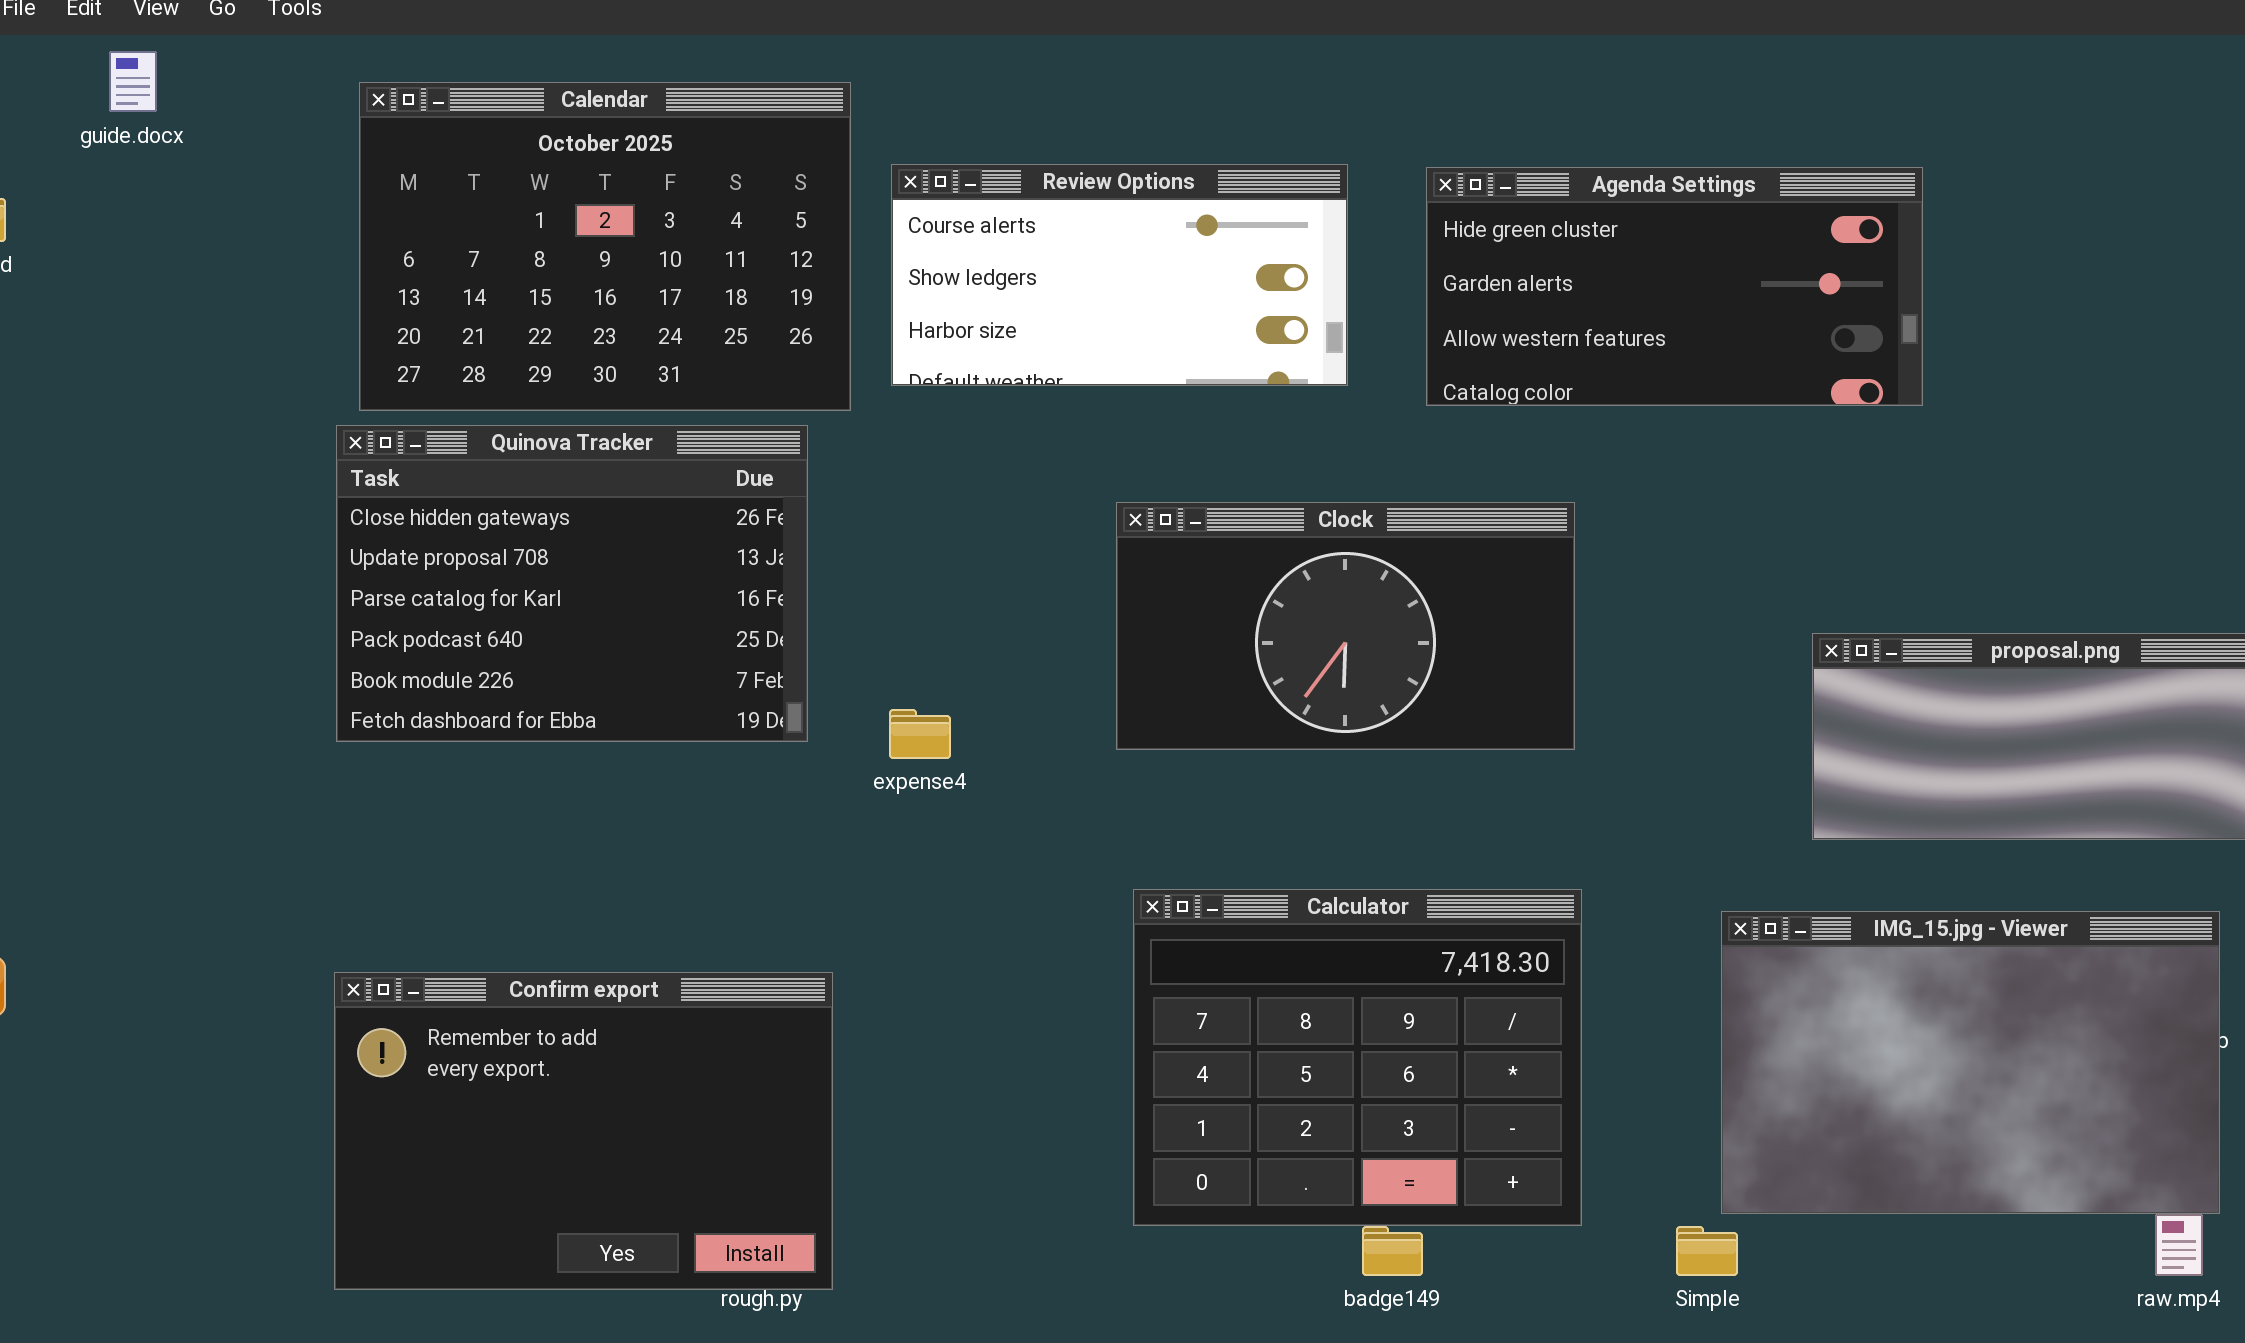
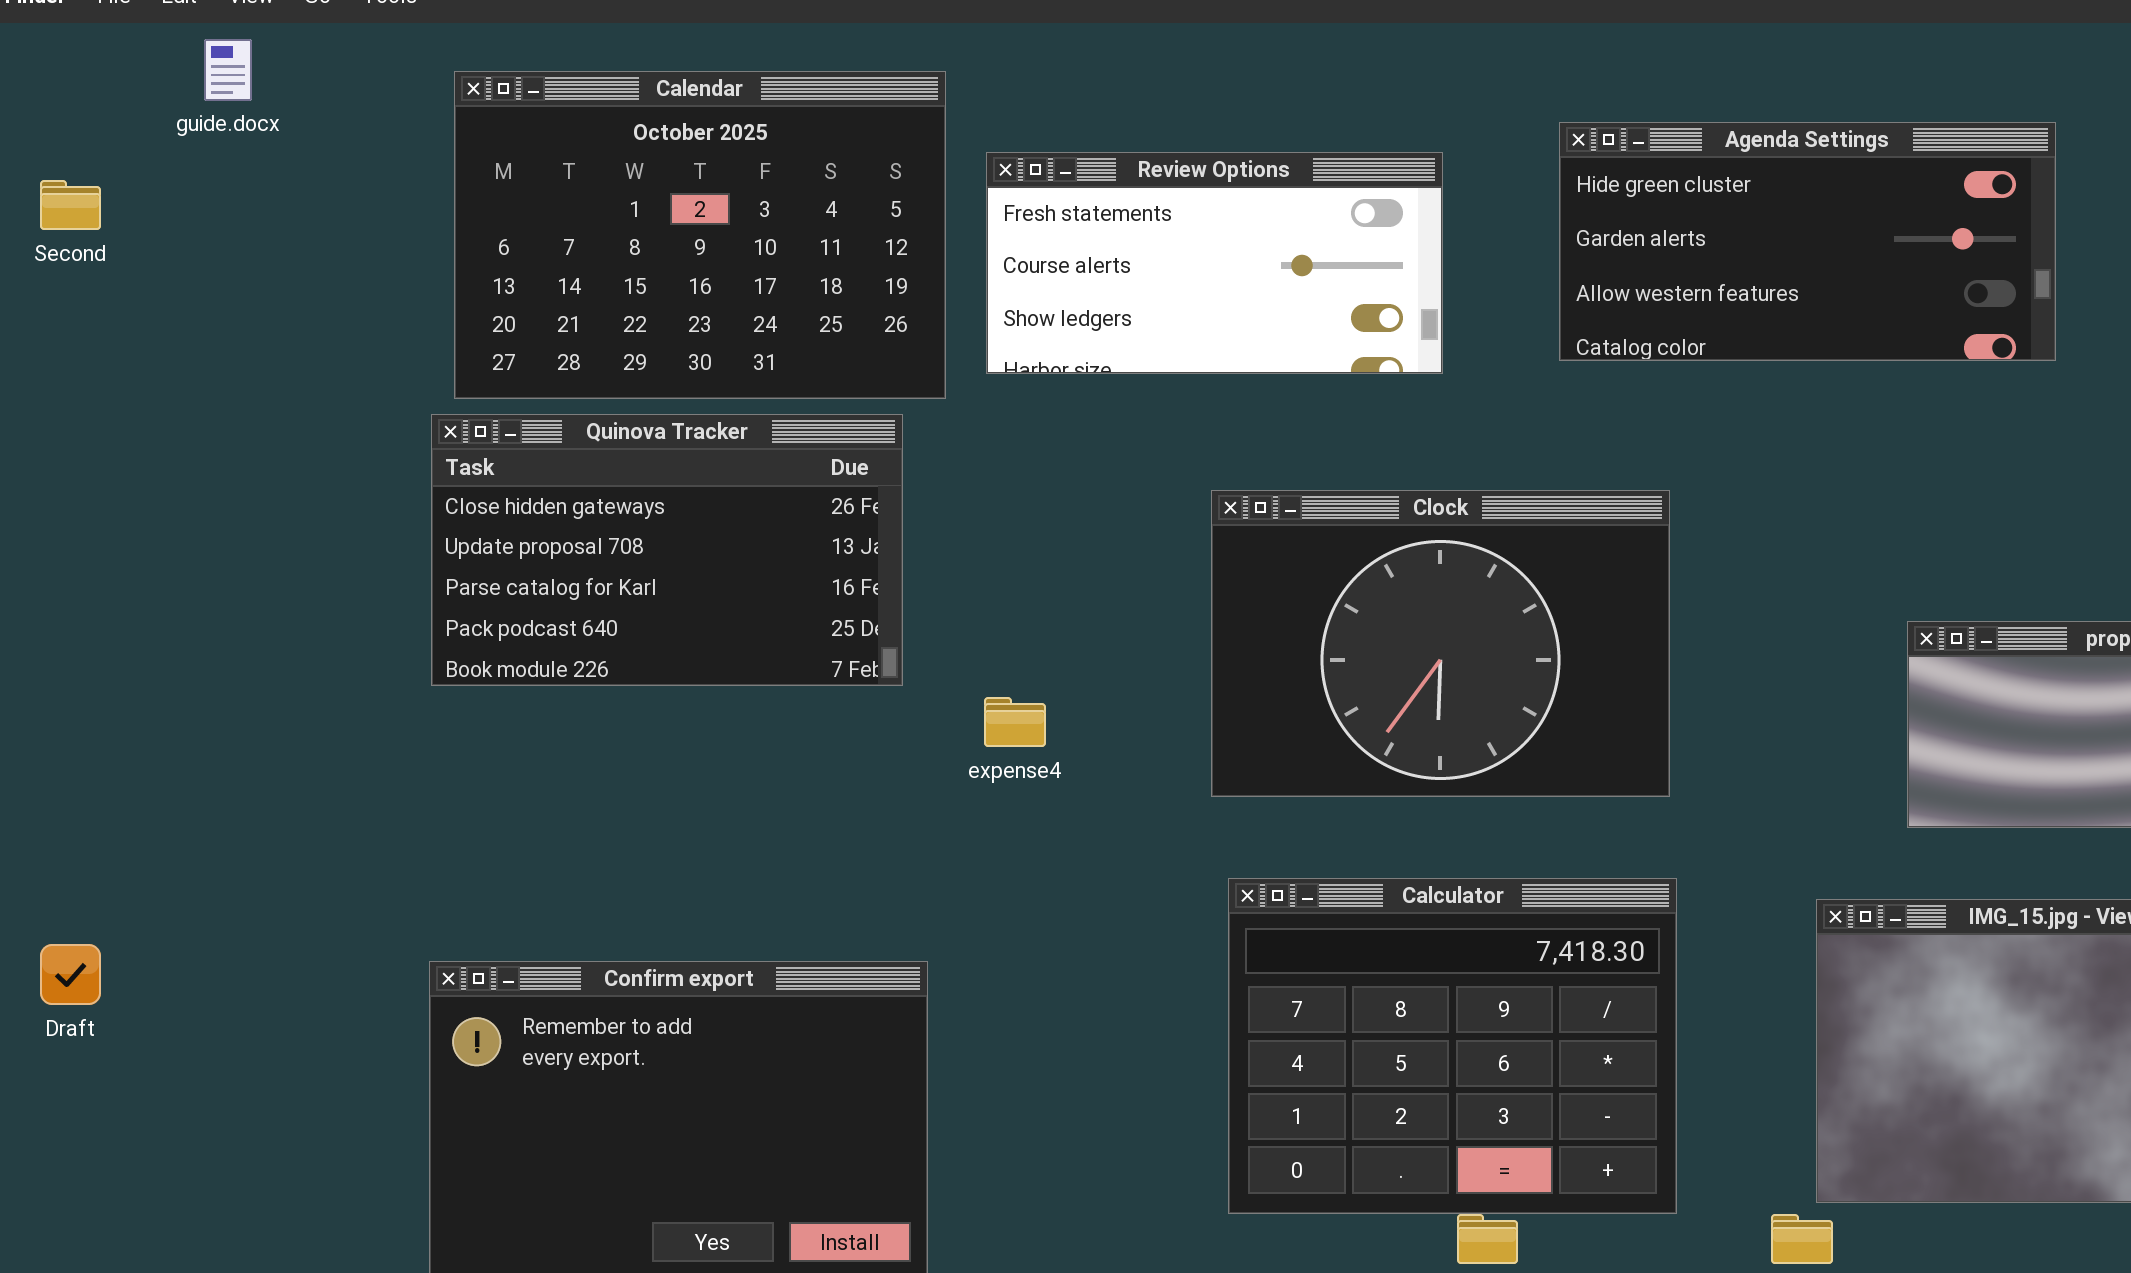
Review Options: [891,164,1348,386] -> [986,152,1443,374], scrolled up 1 row
Agenda Settings: [1426,167,1923,406] -> [1559,122,2056,361], moved
Quinova Tracker: [336,425,808,742] -> [431,414,903,686], resized
Clock: [1116,502,1575,750] -> [1211,490,1670,797], resized

